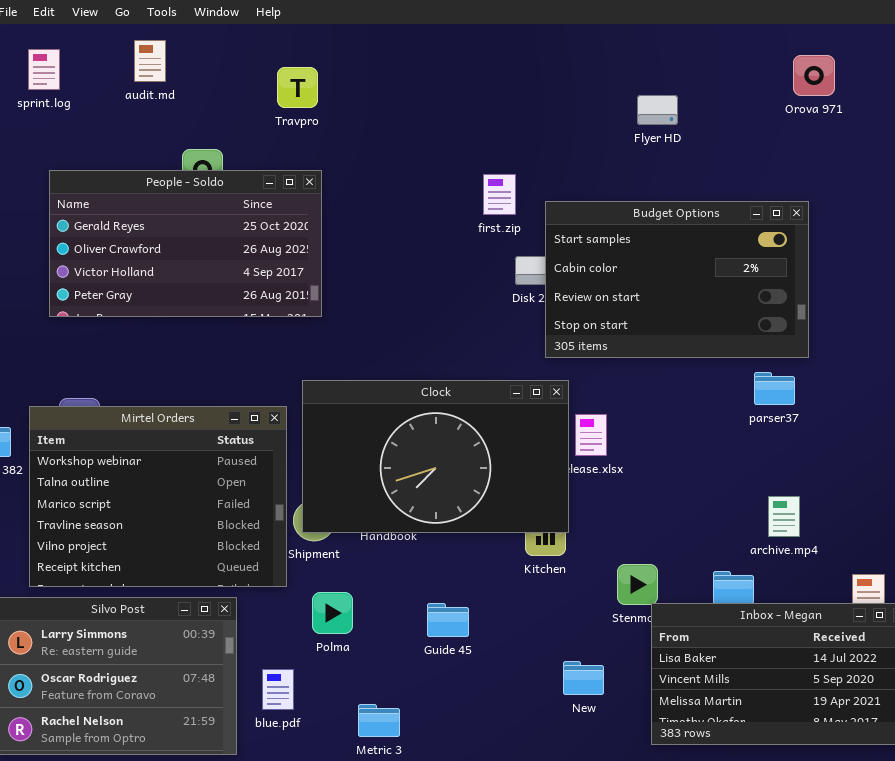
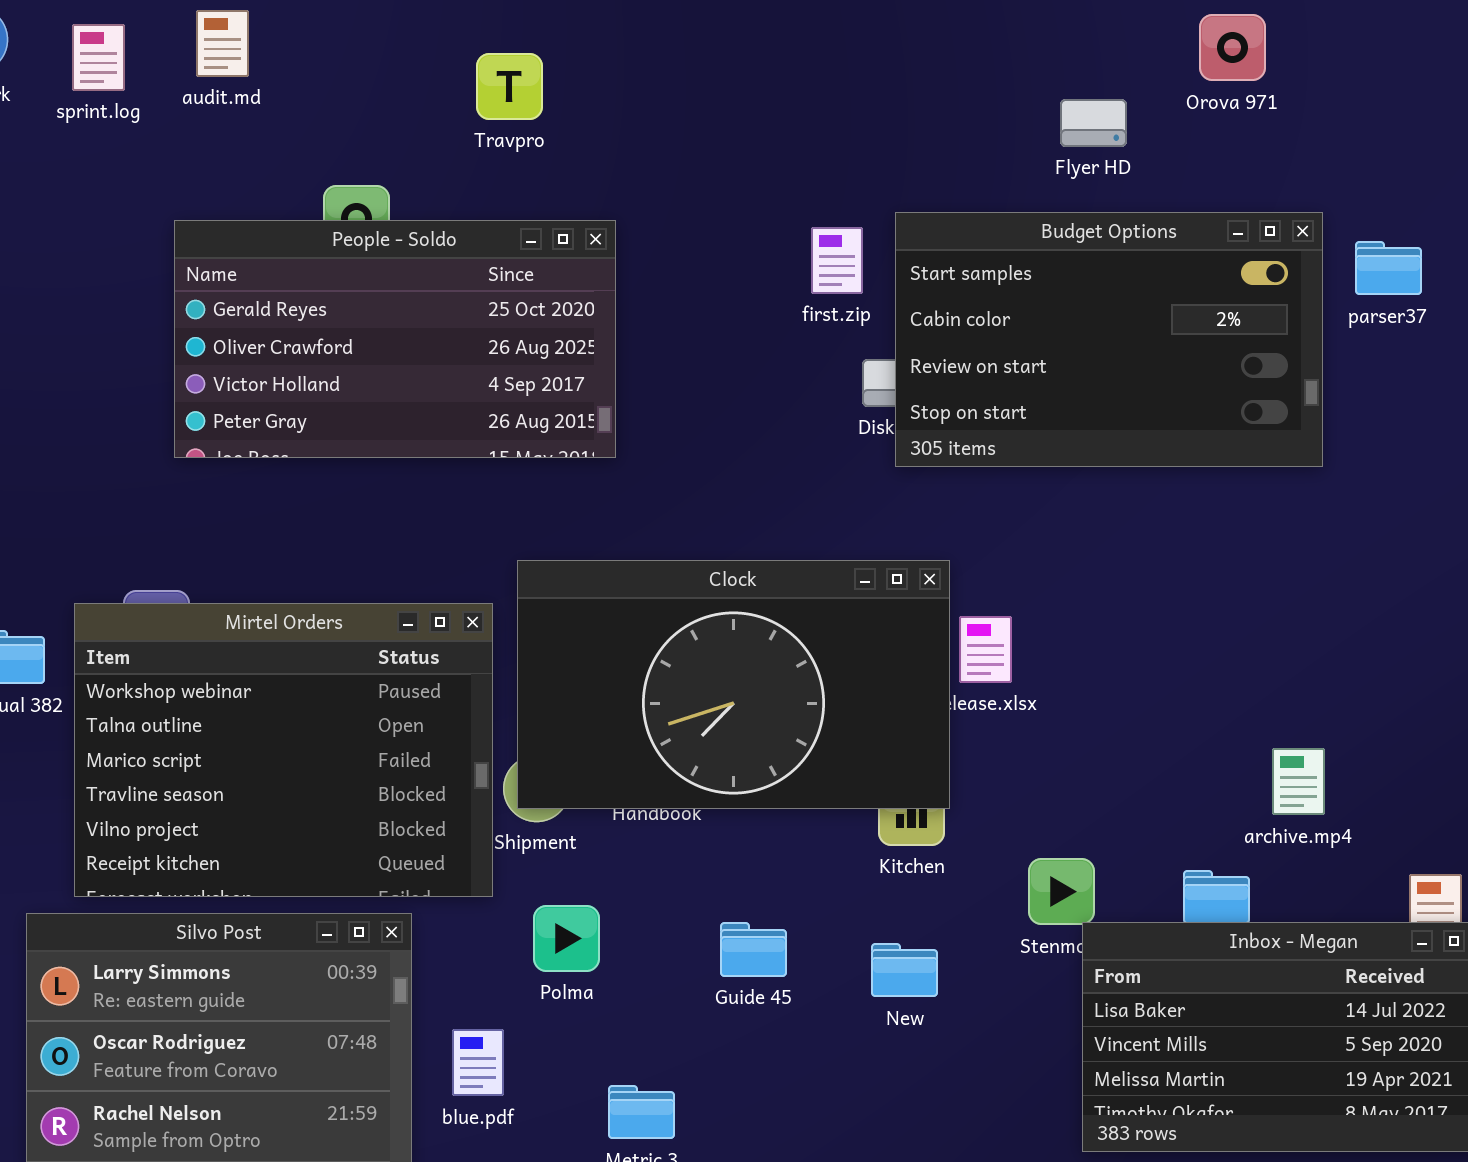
audit.md: [134,40,166,82] -> [196,10,249,77], moved
Orova 971: [793,55,835,96] -> [1199,14,1266,81], moved
People - Soldo: [49,170,322,317] -> [174,220,616,458], moved
Budget Options: [545,201,809,358] -> [895,212,1323,467], moved
parser37: [754,372,795,405] -> [1355,241,1422,295], moved
New: [563,661,604,695] -> [871,943,938,997], moved

